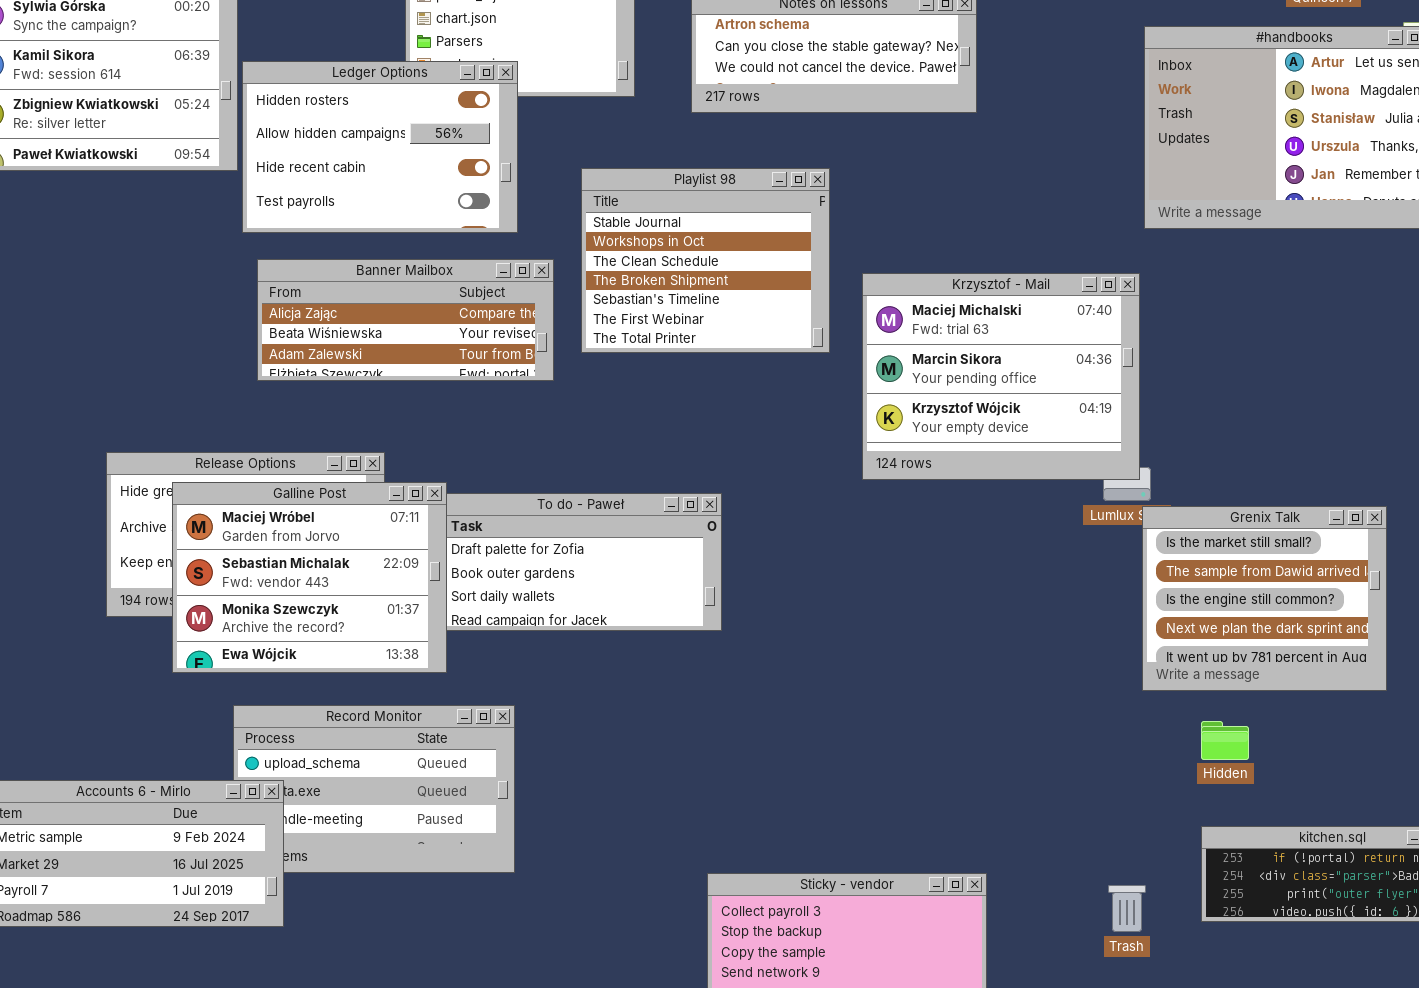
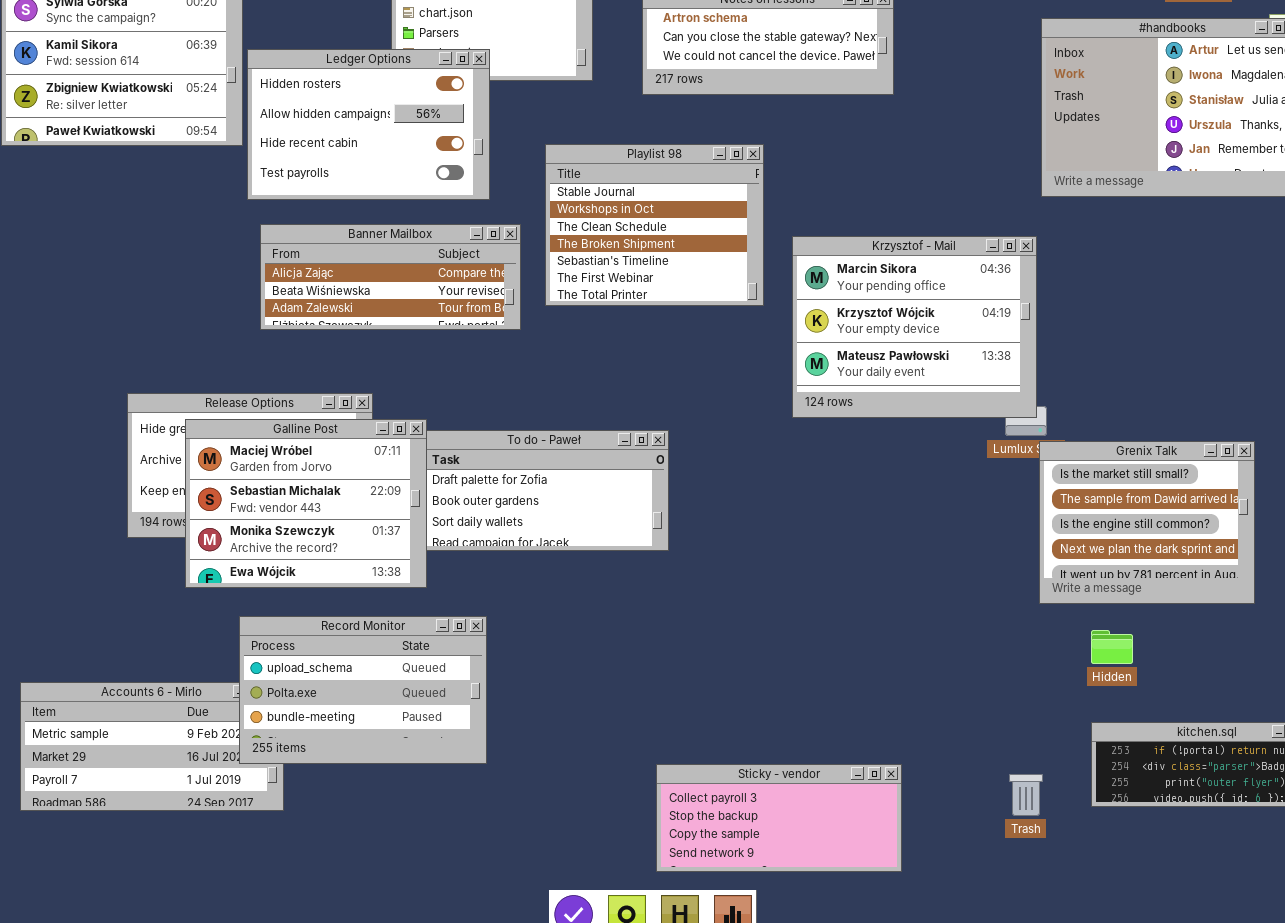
Krzysztof - Mail: [862,273,1140,480] -> [792,236,1037,418], scrolled down 1 row
Record Monitor: [233,705,515,873] -> [239,616,487,764], raised

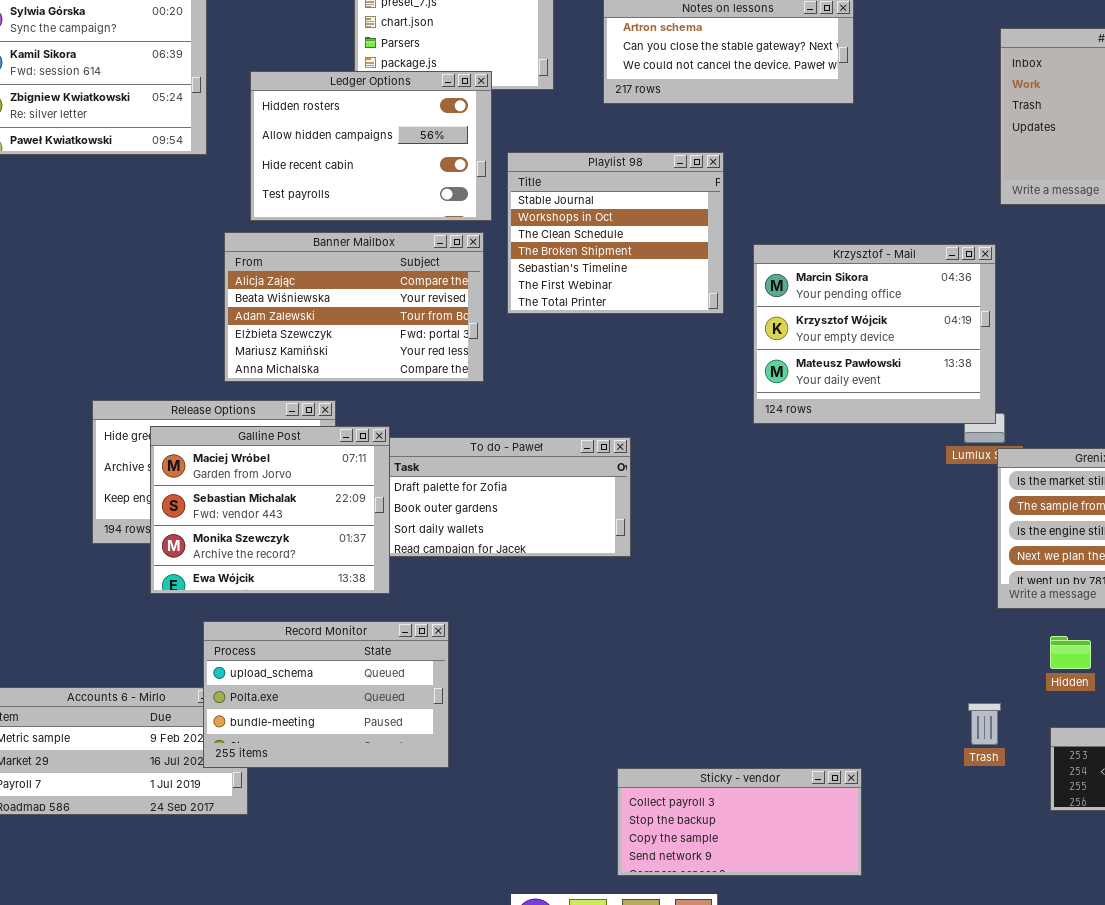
Ledger Options: [247,49,490,200] -> [250,71,492,221], moved
Banner Mailbox: [260,224,521,330] -> [224,232,484,382], resized
Trash: [1009,774,1043,816] -> [968,703,1001,745], moved

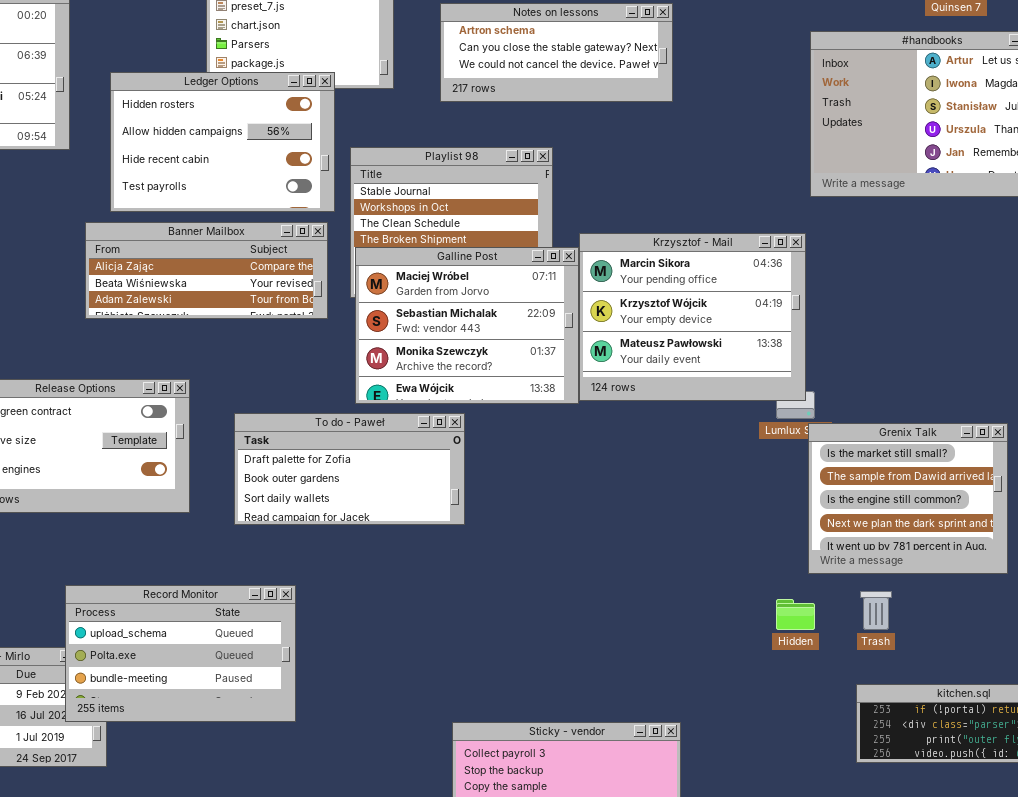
Banner Mailbox: [224,232,484,382] -> [85,222,328,319], resized
Galline Post: [150,426,390,594] -> [355,247,579,404], moved
Hidden: [1050,636,1091,669] -> [776,599,815,630], moved
Trash: [968,703,1001,745] -> [860,591,892,630], moved

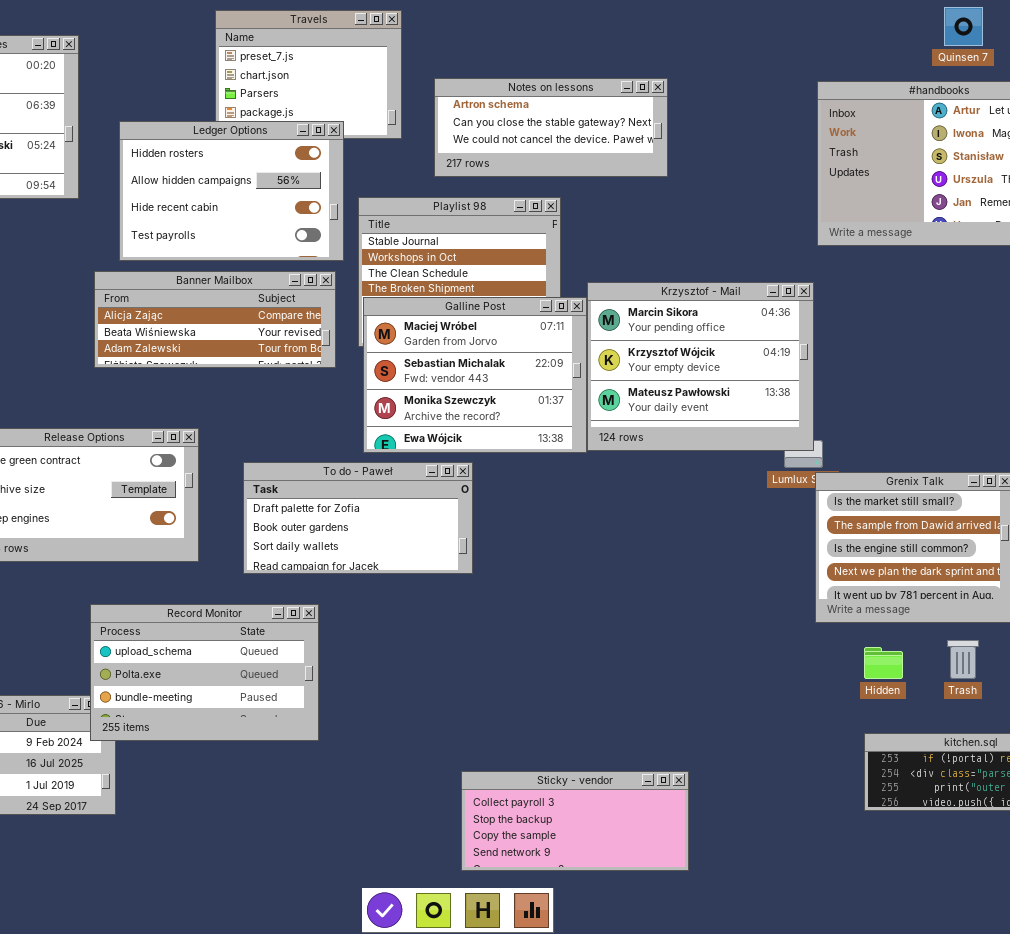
Notes on lessons: [440,3,673,102] -> [434,78,668,177], moved
Record Monitor: [65,585,296,722] -> [90,604,319,741], moved
Trash: [860,591,892,630] -> [947,640,979,679], moved
Hidden: [776,599,815,630] -> [864,647,903,679], moved

